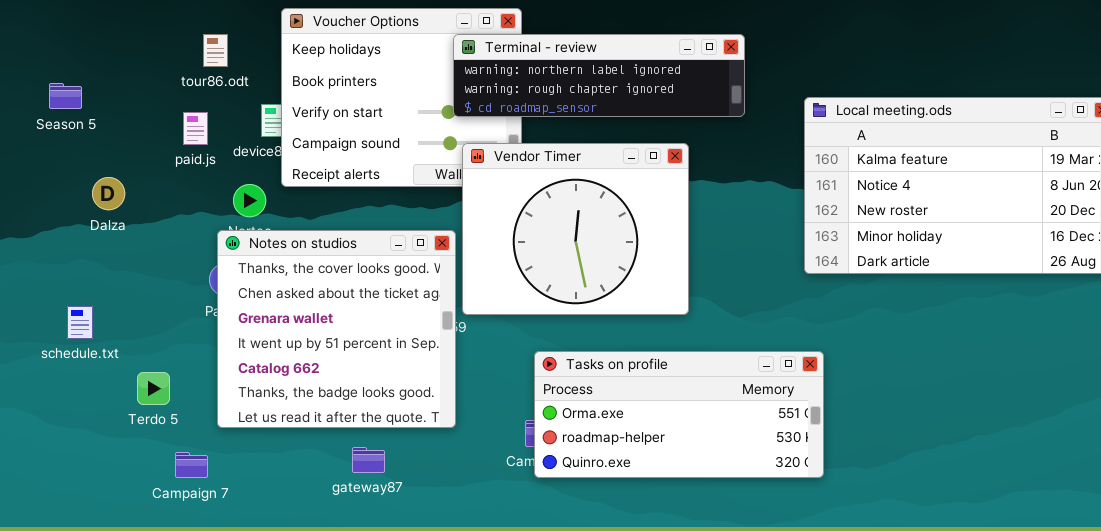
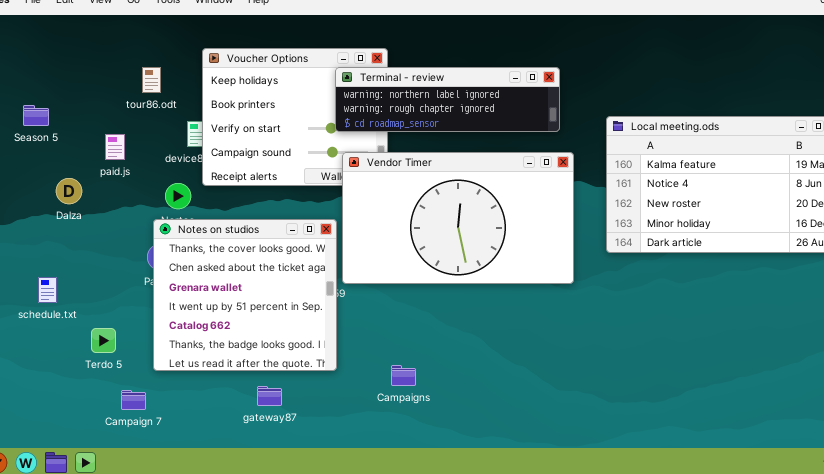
paid.js: [183,112,208,145] -> [105,134,125,160], moved
Vendor Timer: [462,143,689,315] -> [342,152,574,284], resized
Tasks on profile: [534,351,824,478] -> none, closed

